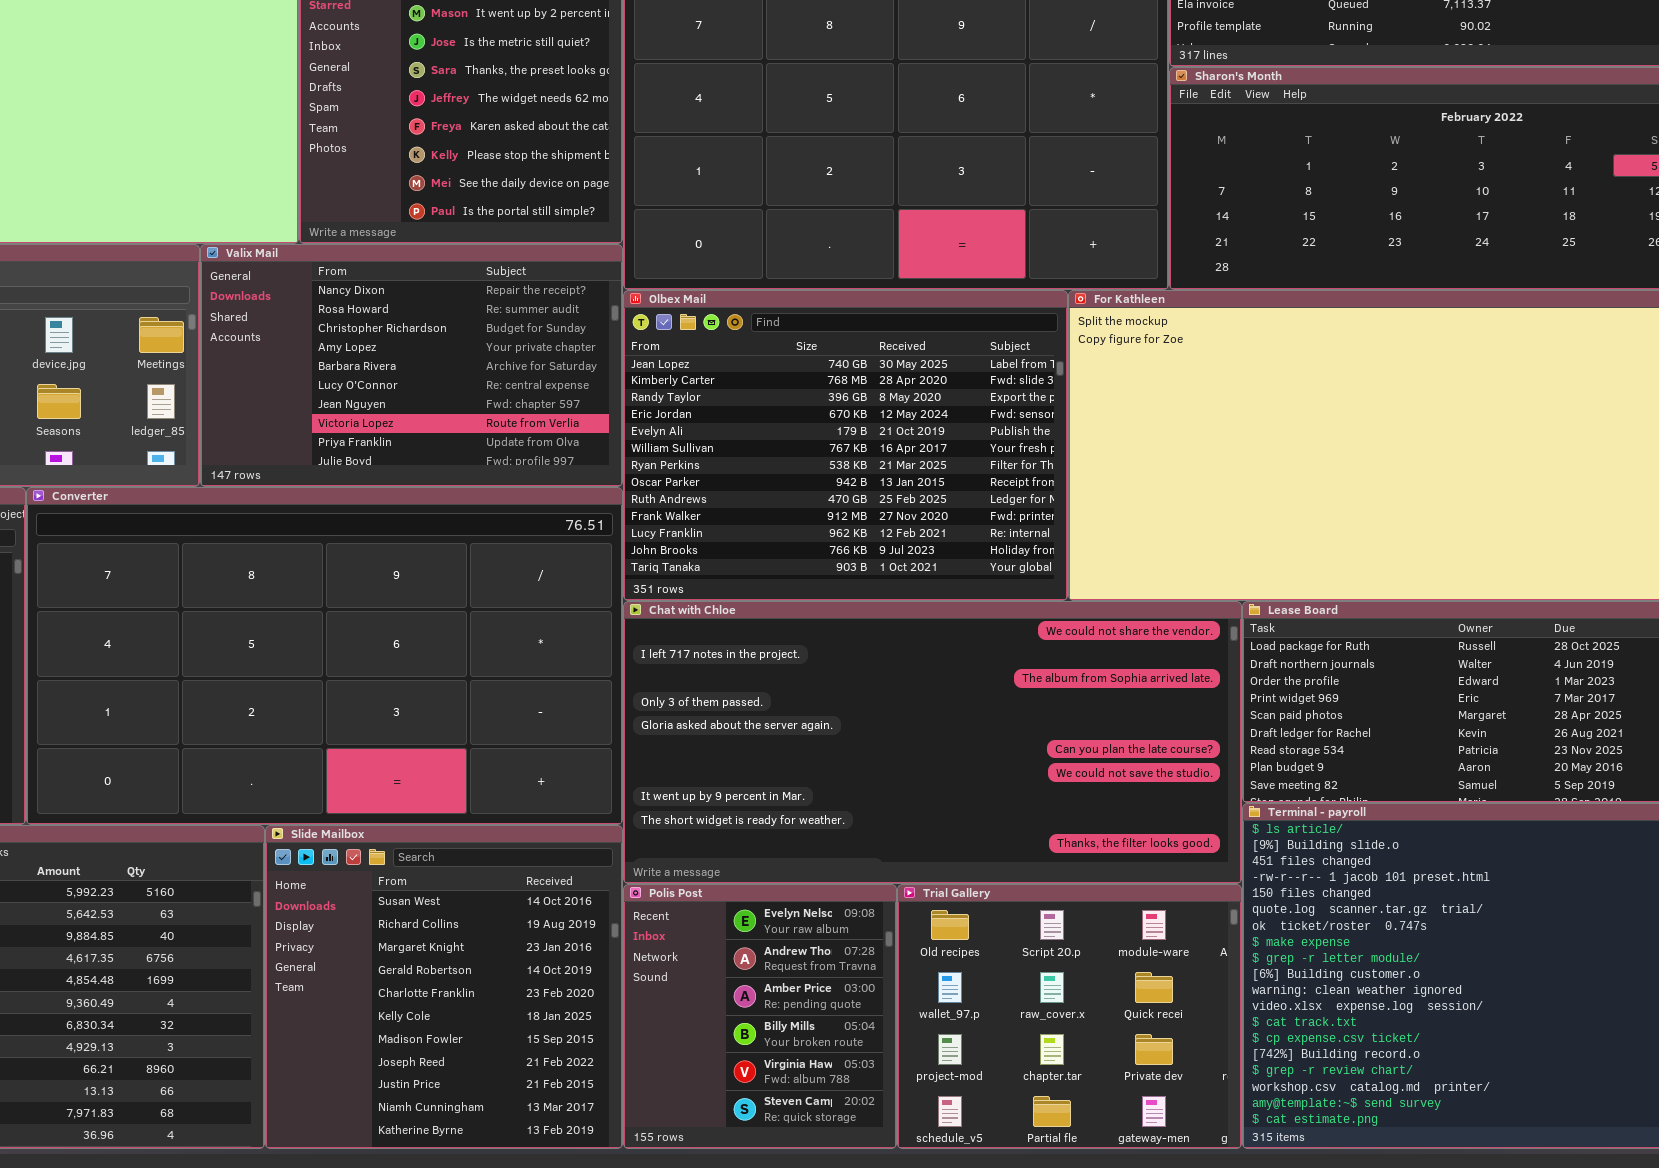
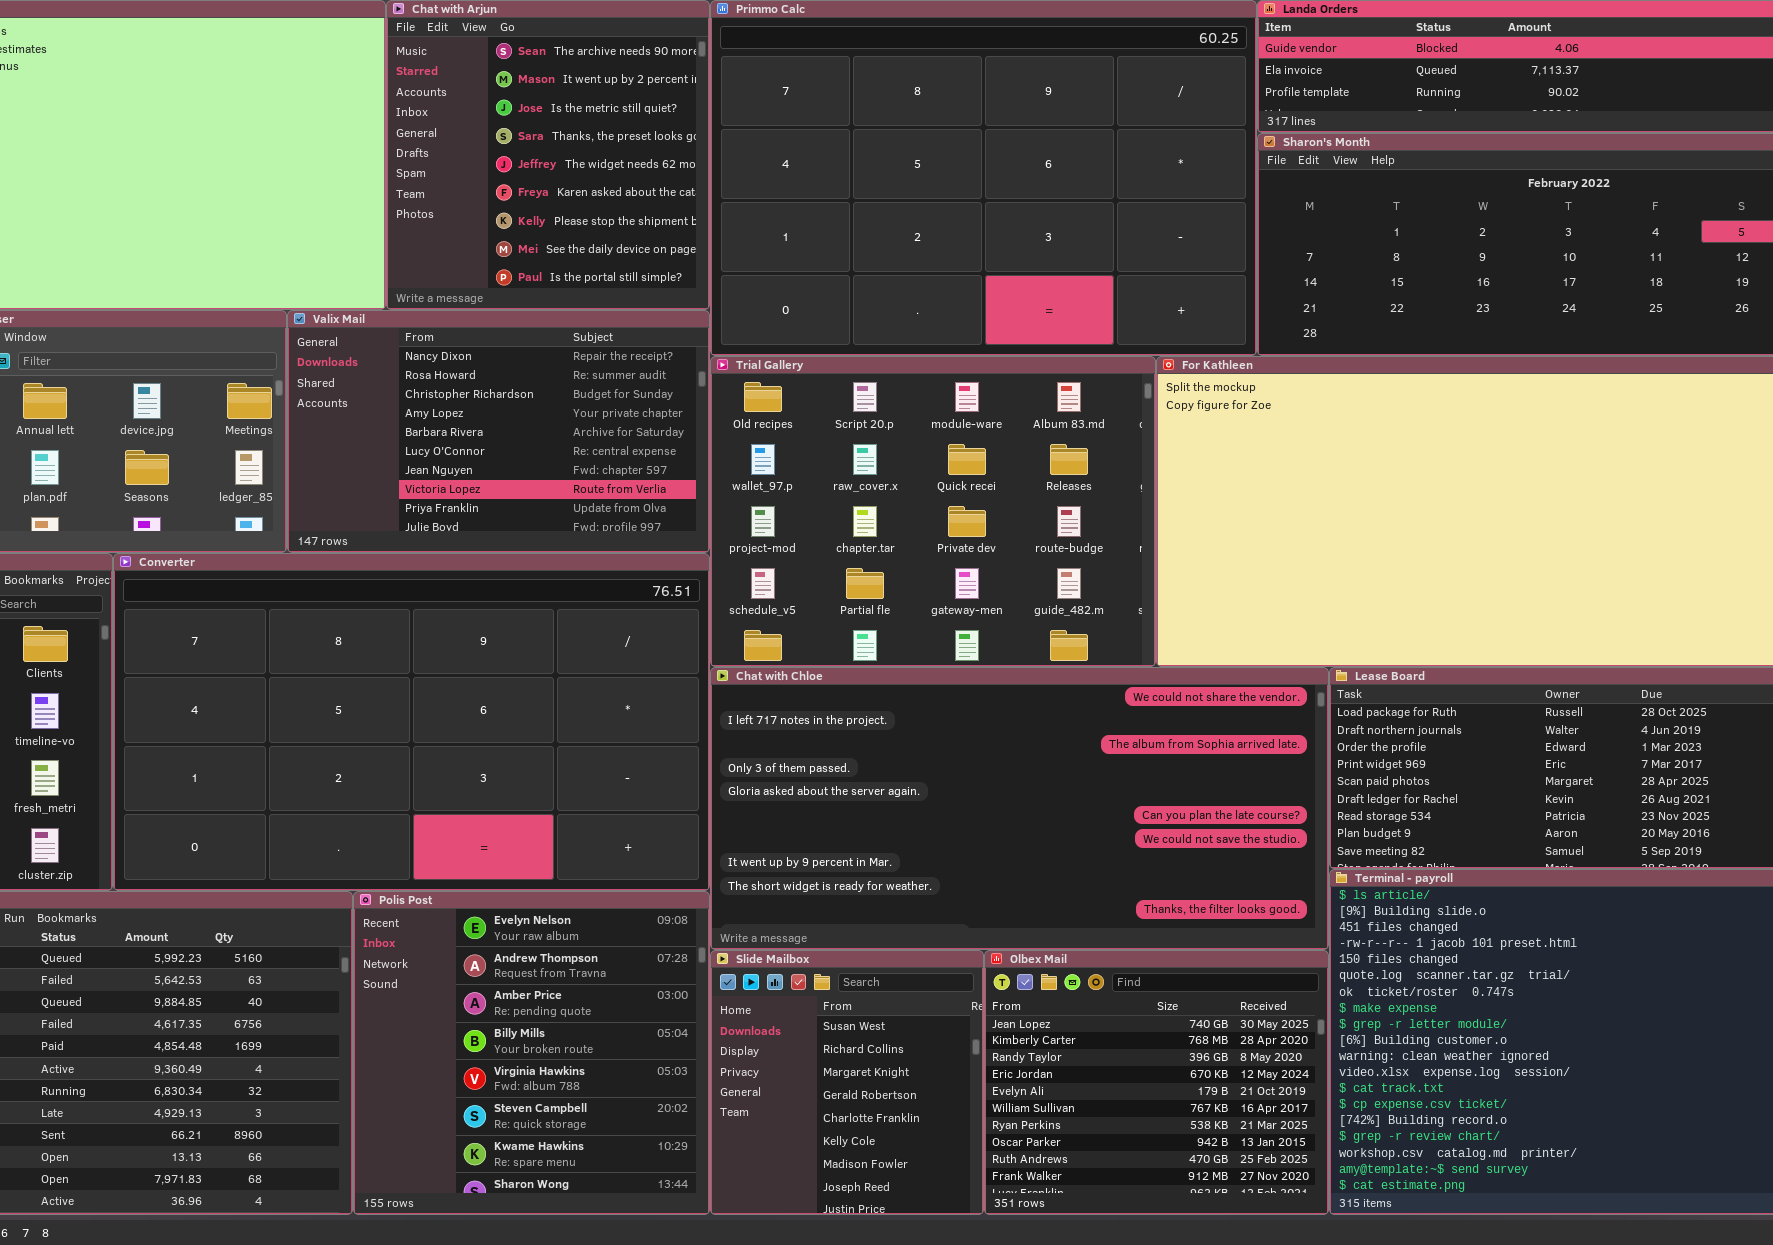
Olbex Mail: [623,290,1068,601] -> [984,950,1329,1215], moved, resized
Slide Mailbox: [265,825,623,1149] -> [710,950,984,1215], moved, resized
Polis Post: [623,884,897,1149] -> [353,891,710,1215], moved, resized
Trial Gallery: [897,884,1242,1149] -> [710,356,1156,667], moved, resized

